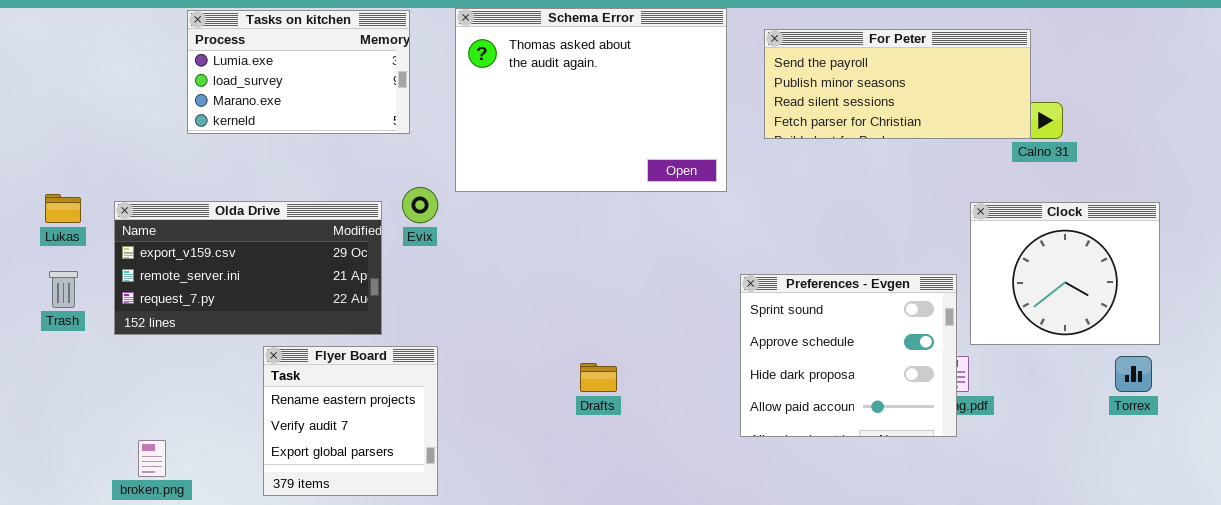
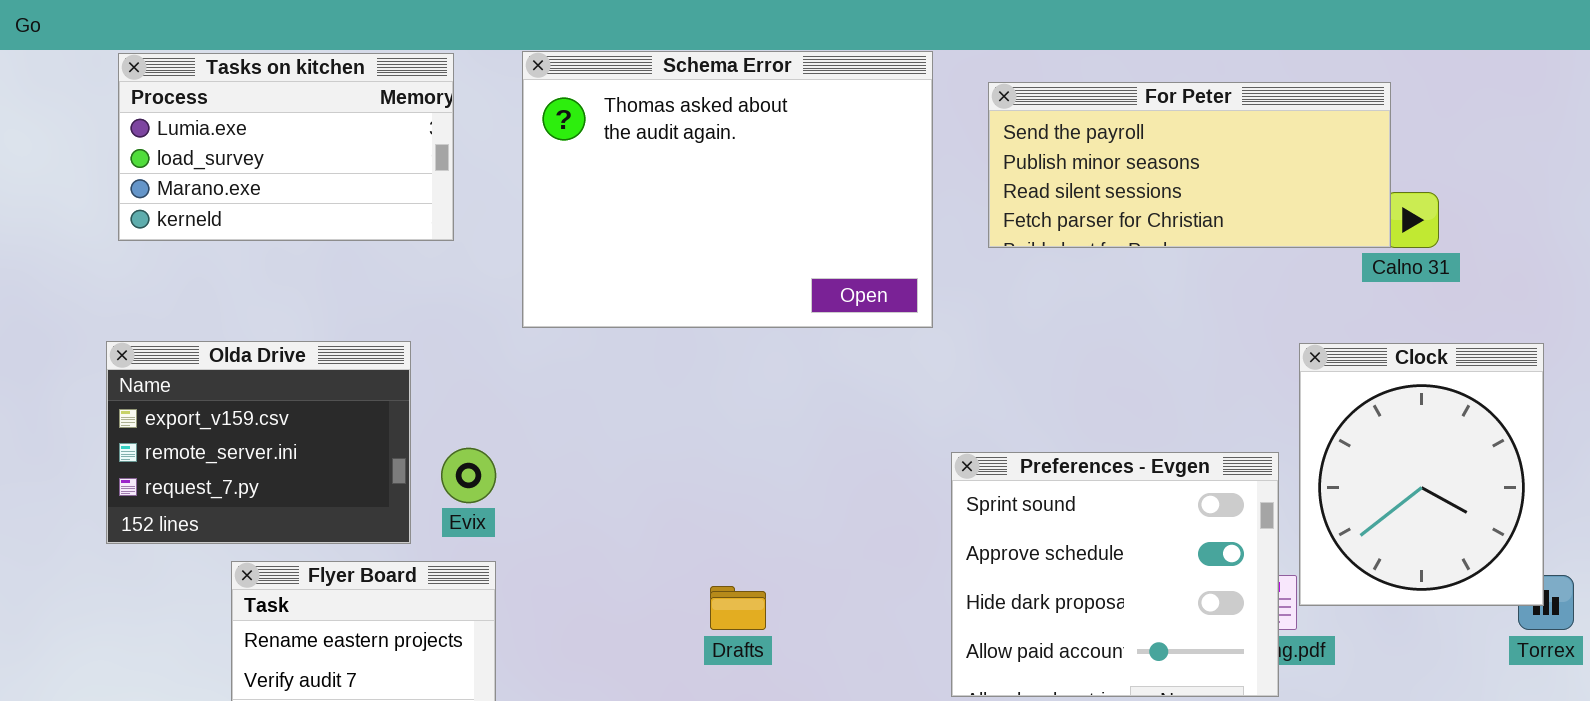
Evix: [402,187,438,223] -> [441,448,496,503], moved
Olda Drive: [114,201,382,335] -> [106,341,411,544], resized
Clock: [970,202,1160,345] -> [1299,343,1544,606], resized

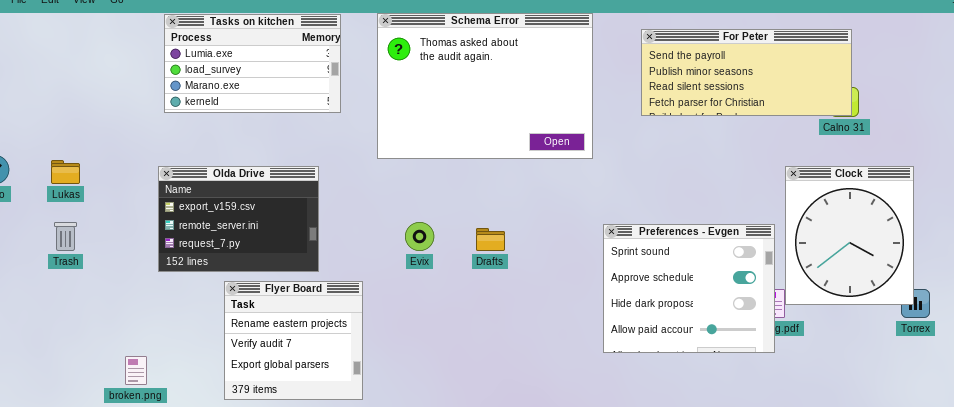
For Peter: [988,82,1391,248] -> [641,29,852,116], moved
Evix: [441,448,496,503] -> [405,222,434,251], moved
Drafts: [710,586,766,630] -> [476,228,505,251], moved

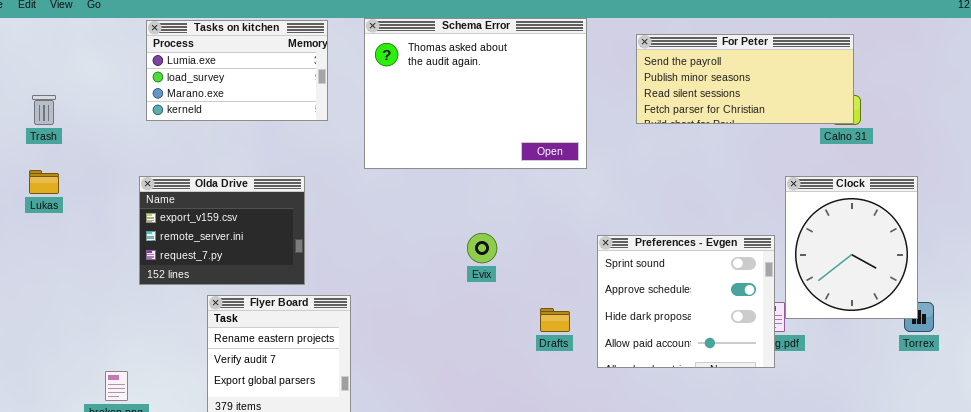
Trash: [54,222,77,251] -> [32,95,56,125], moved
Evix: [405,222,434,251] -> [467,233,497,263], moved
Drafts: [476,228,505,251] -> [540,308,570,332], moved

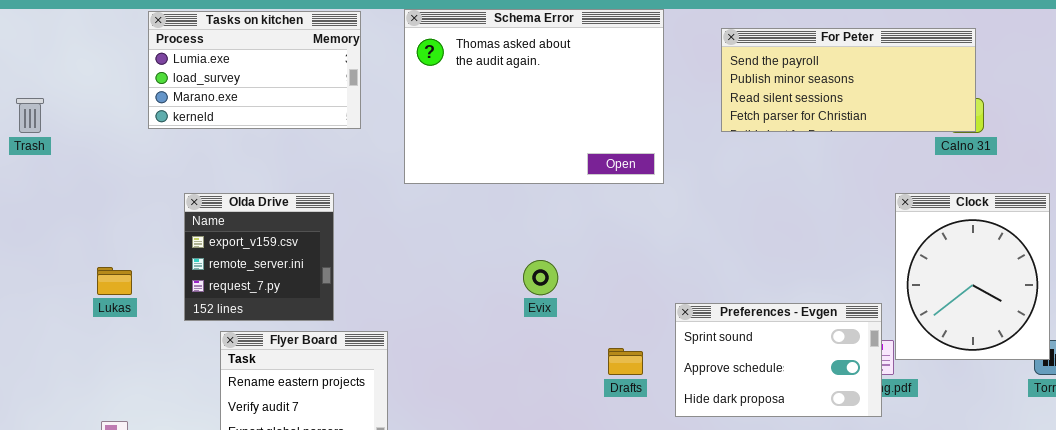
Lukas: [29,170,59,194] -> [97,267,132,295], moved
Olda Drive: [139,176,305,285] -> [184,193,334,321], resized
Preferences - Evgen: [597,235,775,368] -> [675,303,882,417], resized

